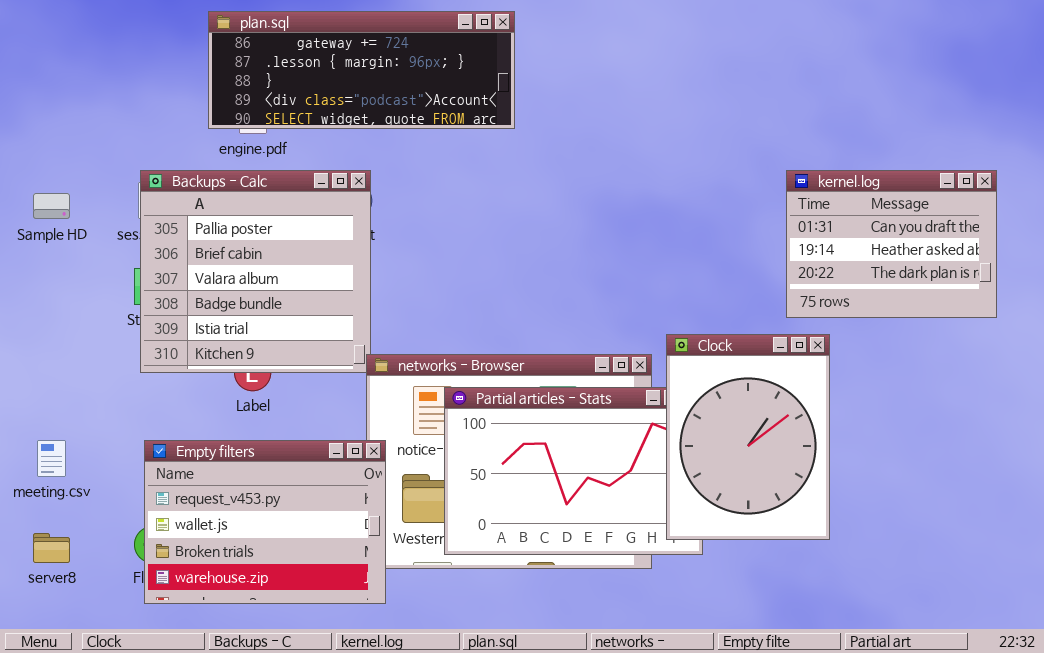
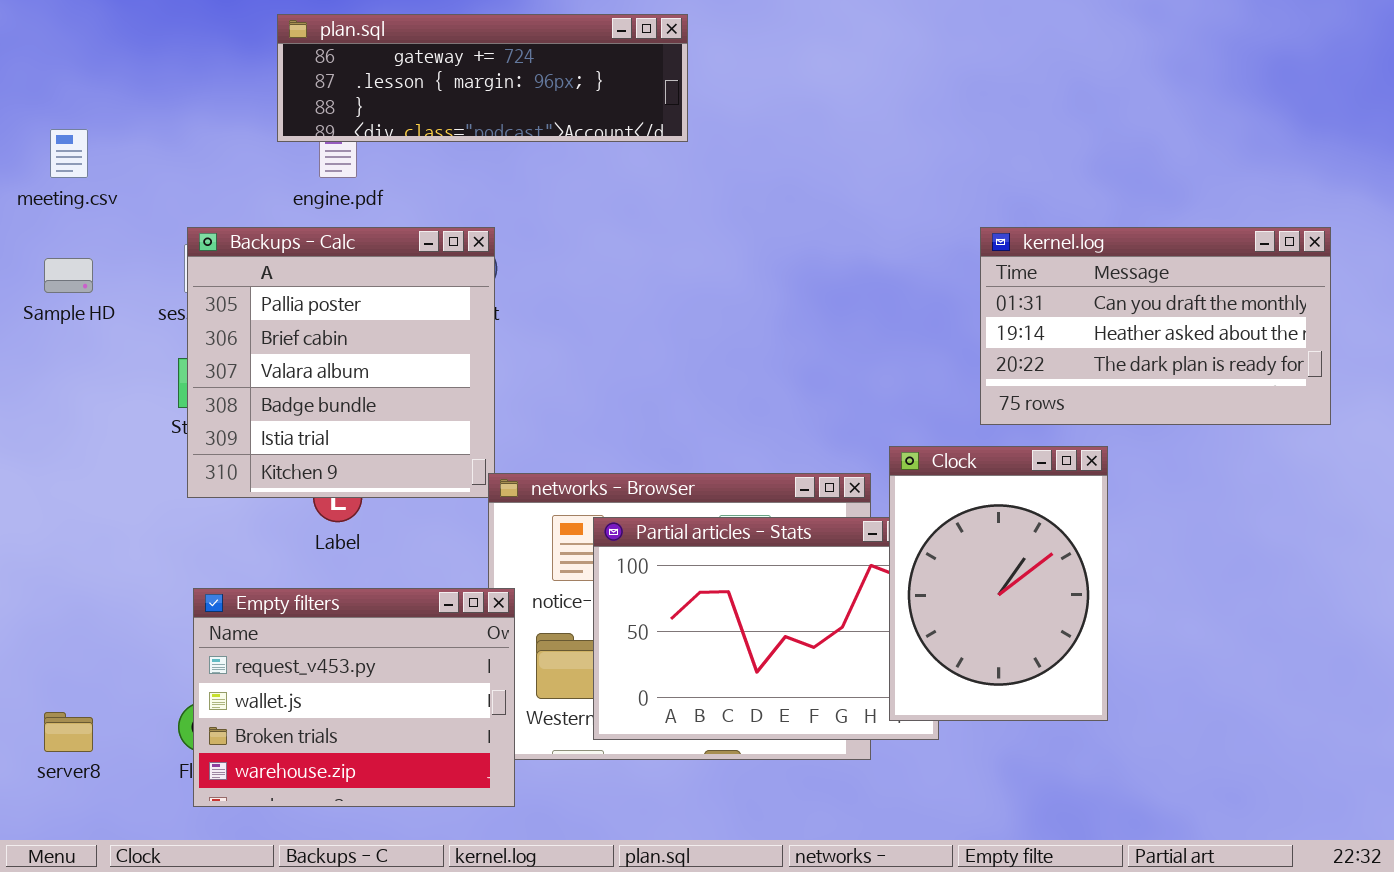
plan.sql: [208,11,515,129] -> [277,14,688,142], resized
kernel.log: [786,170,997,318] -> [980,227,1331,425], resized
meeting.csv: [37,440,66,477] -> [50,129,88,178], moved

